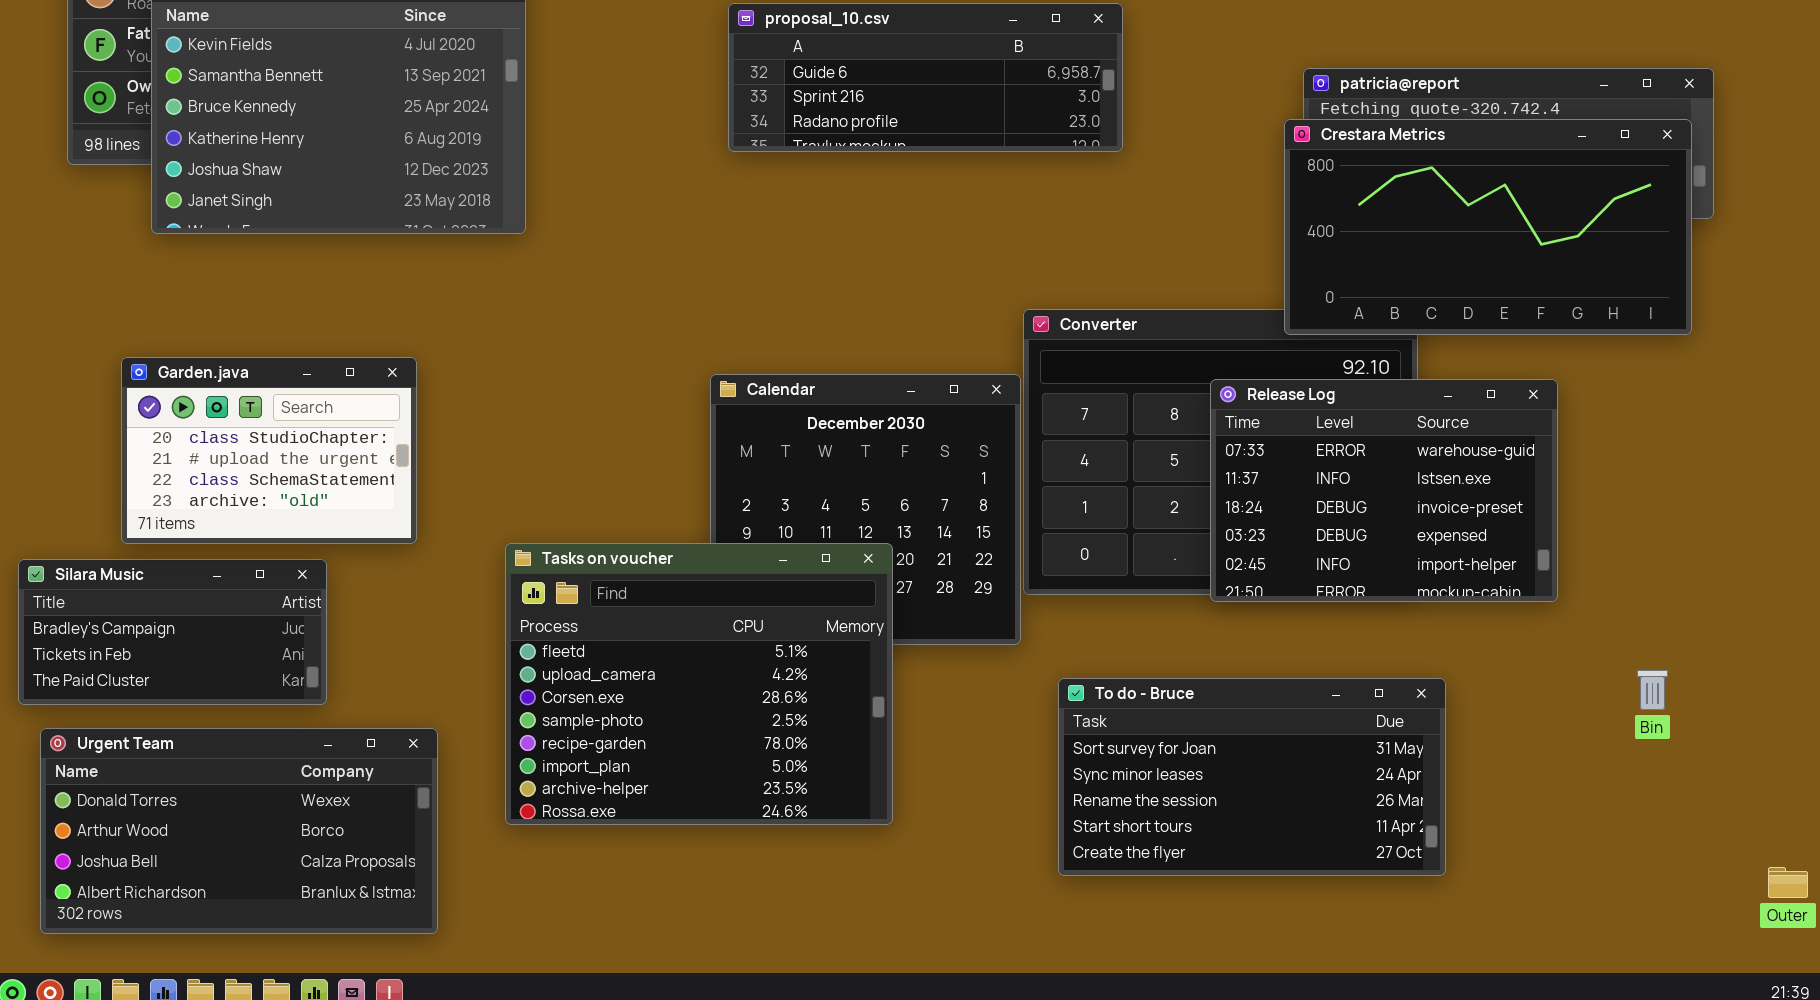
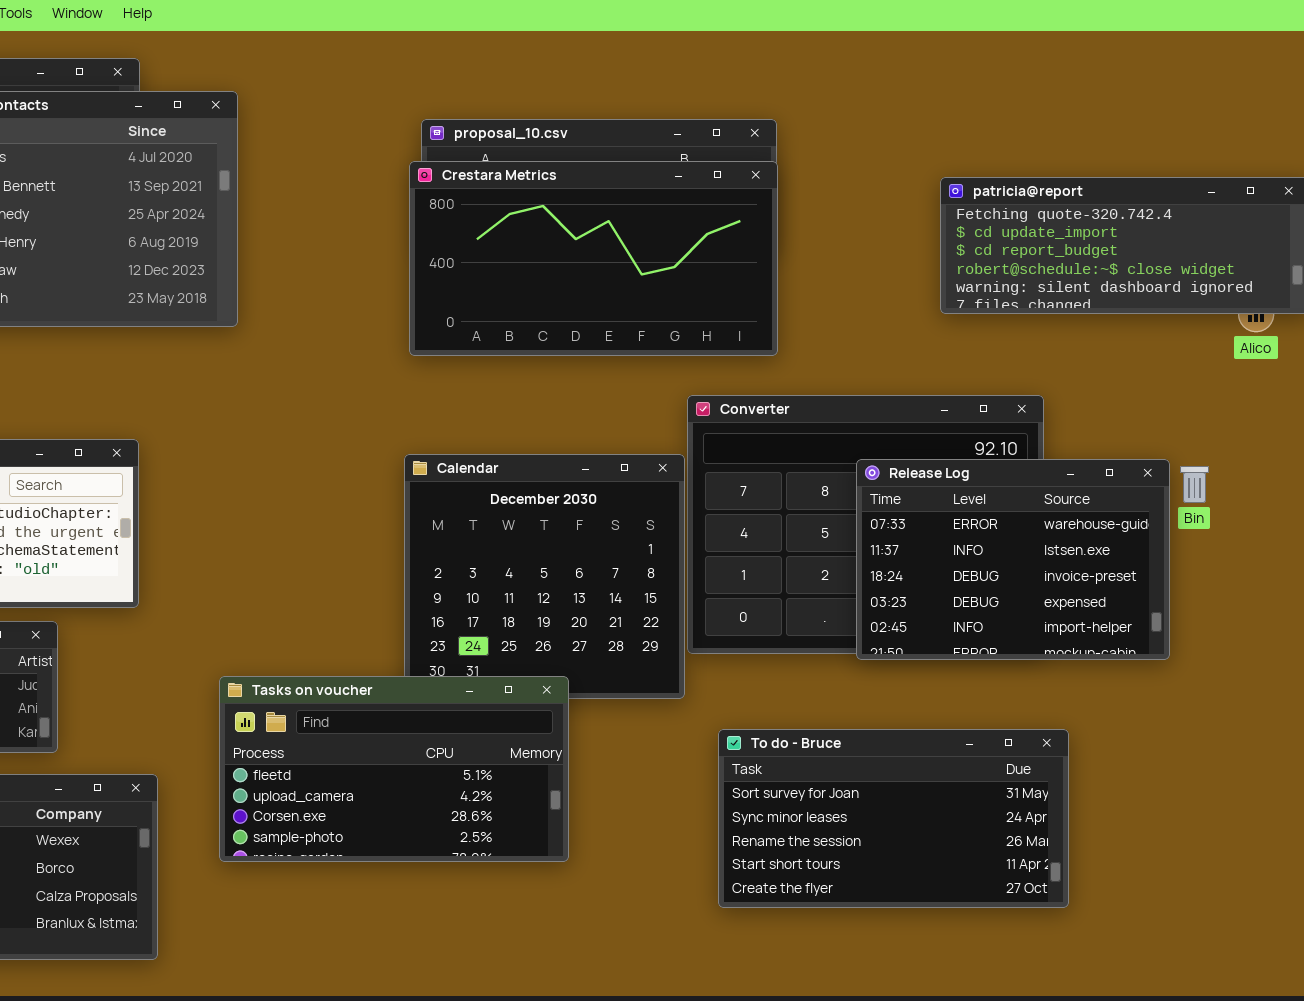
Crestara Metrics: [1284,119,1692,335] -> [409,161,778,356], moved
Tasks on voucher: [505,543,893,825] -> [219,676,569,862], resized
Bin: [1637,670,1668,710] -> [1180,466,1209,503], moved

